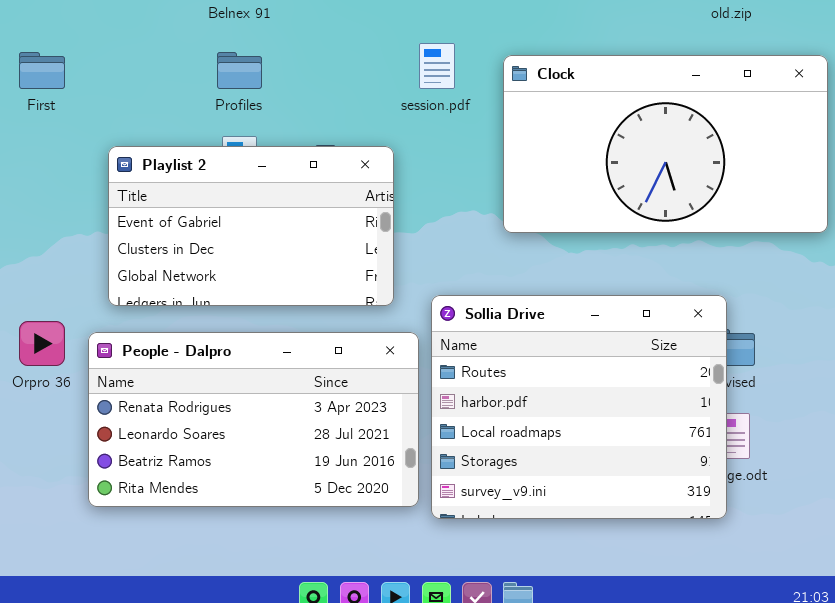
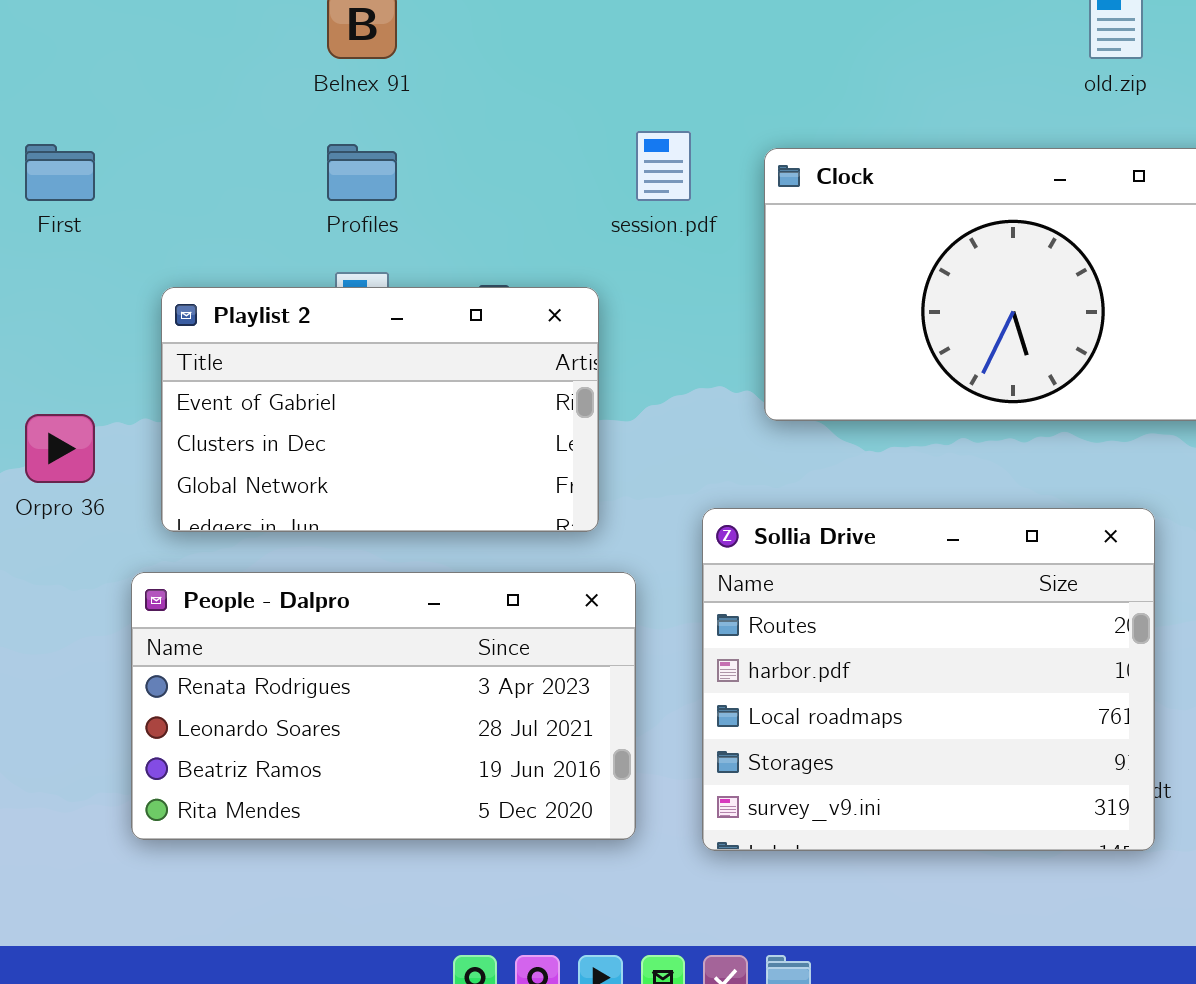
Sollia Drive: [431,295,727,519] -> [702,508,1155,851], moved
Orpro 36: [19,321,65,366] -> [25,414,95,483], moved

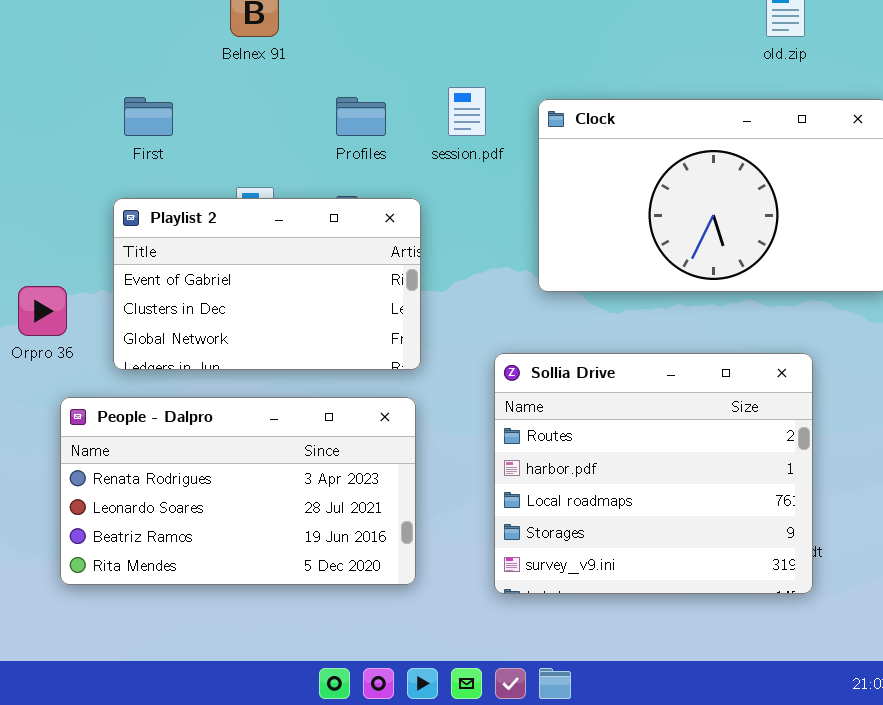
First: [25,144,95,201] -> [124,97,173,136], moved
Profiles: [327,144,397,201] -> [336,97,386,136], moved
People - Dalpro: [131,572,636,840] -> [60,397,416,585], moved

